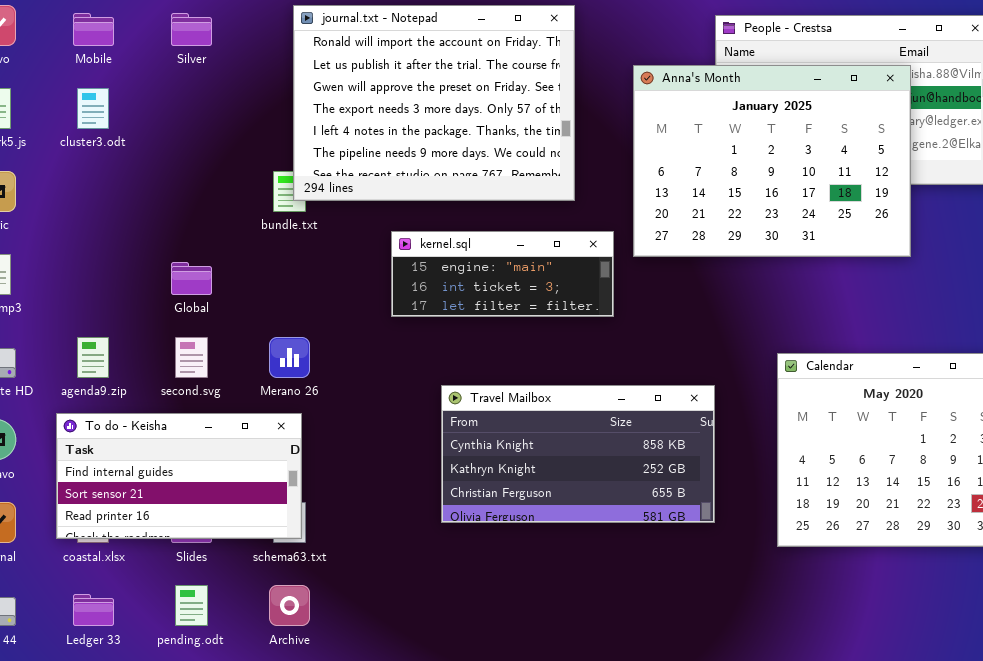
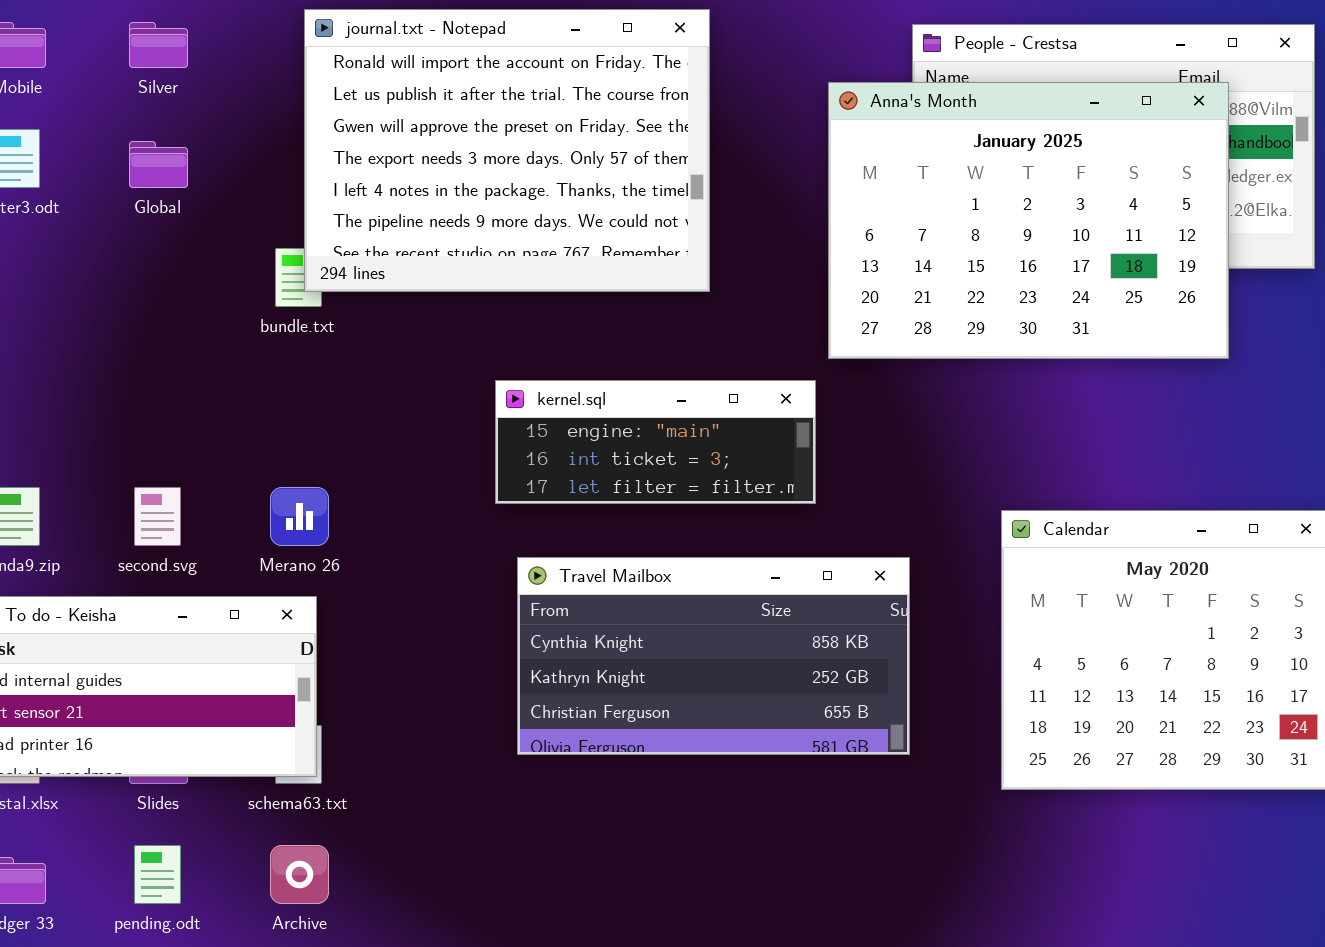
Anna's Month: [633,65,911,257] -> [828,82,1229,359], moved
kernel.sql: [391,231,614,317] -> [495,380,816,504], moved
Global: [171,262,212,295] -> [129,141,188,188], moved

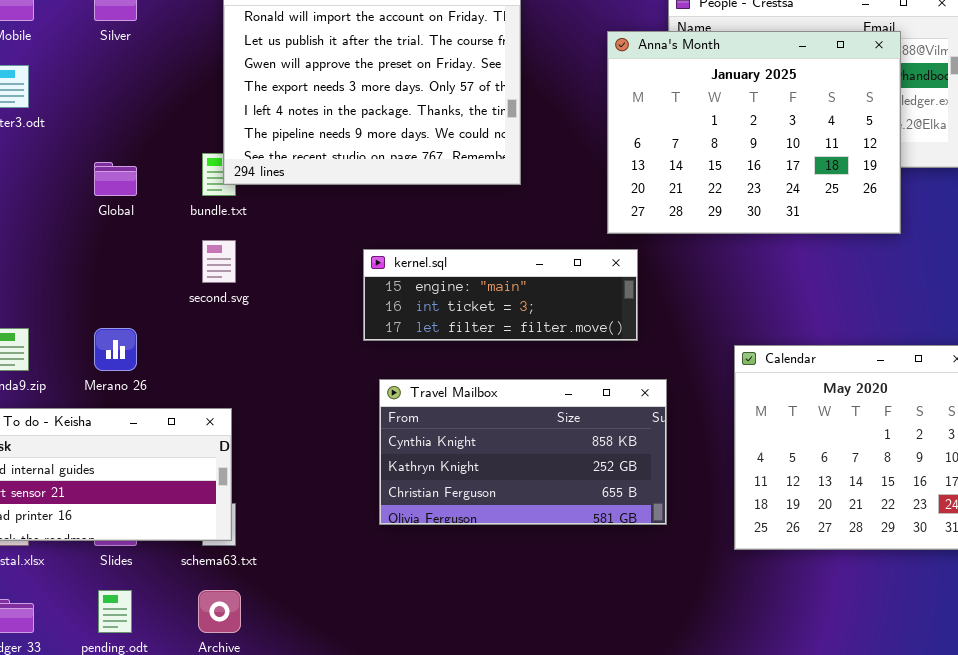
Global: [129,141,188,188] -> [94,162,137,196], moved
kernel.sql: [495,380,816,504] -> [363,249,638,341], resized
second.svg: [134,487,181,546] -> [202,240,236,283], moved
Merano 26: [270,487,329,546] -> [94,328,137,371], moved

